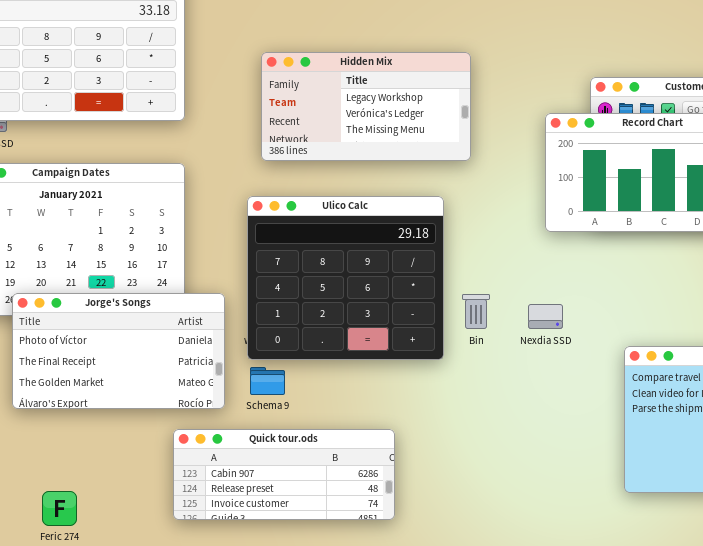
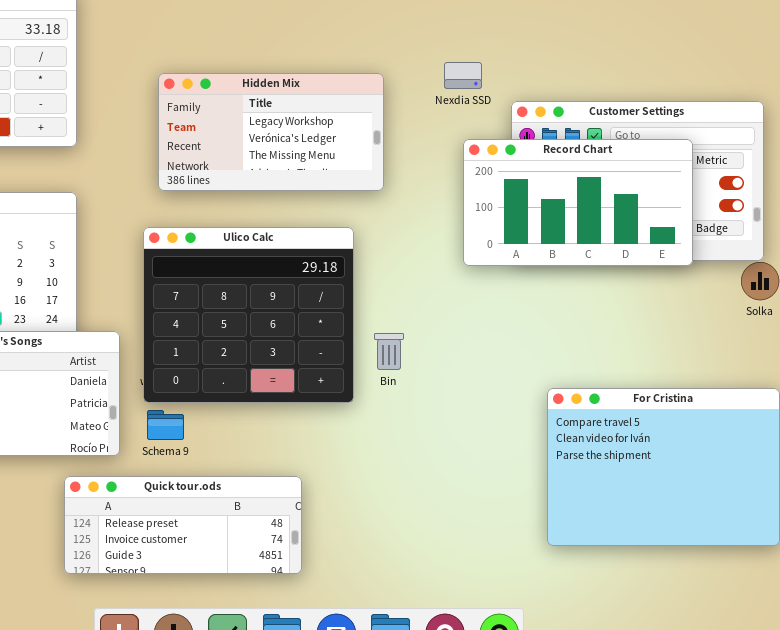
Nexdia SSD: [528,304,563,329] -> [444,62,482,89], moved
Quick tour.ods: [173,429,395,520] -> [64,476,302,574], scrolled down 1 row

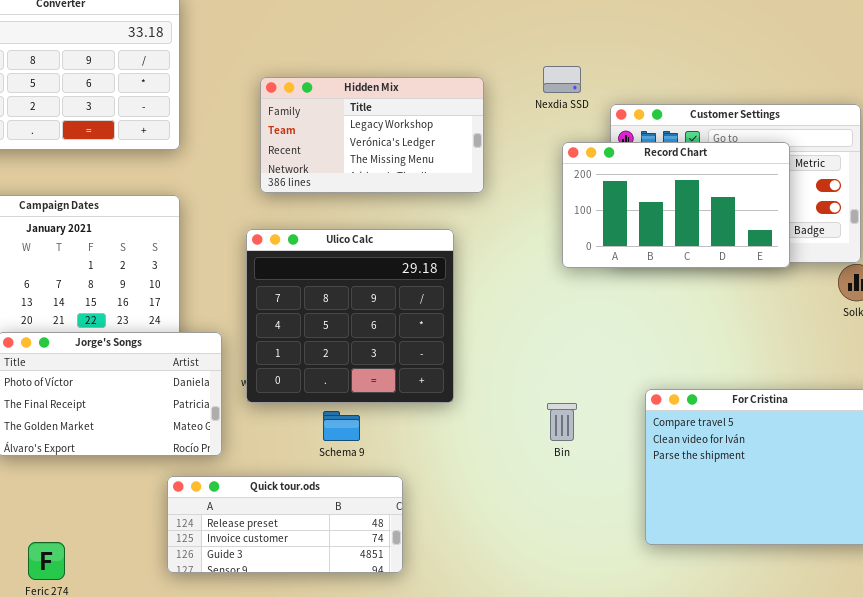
Bin: [374,333,404,370] -> [547,403,577,441], moved
Schema 9: [147,410,184,440] -> [323,411,360,441], moved

